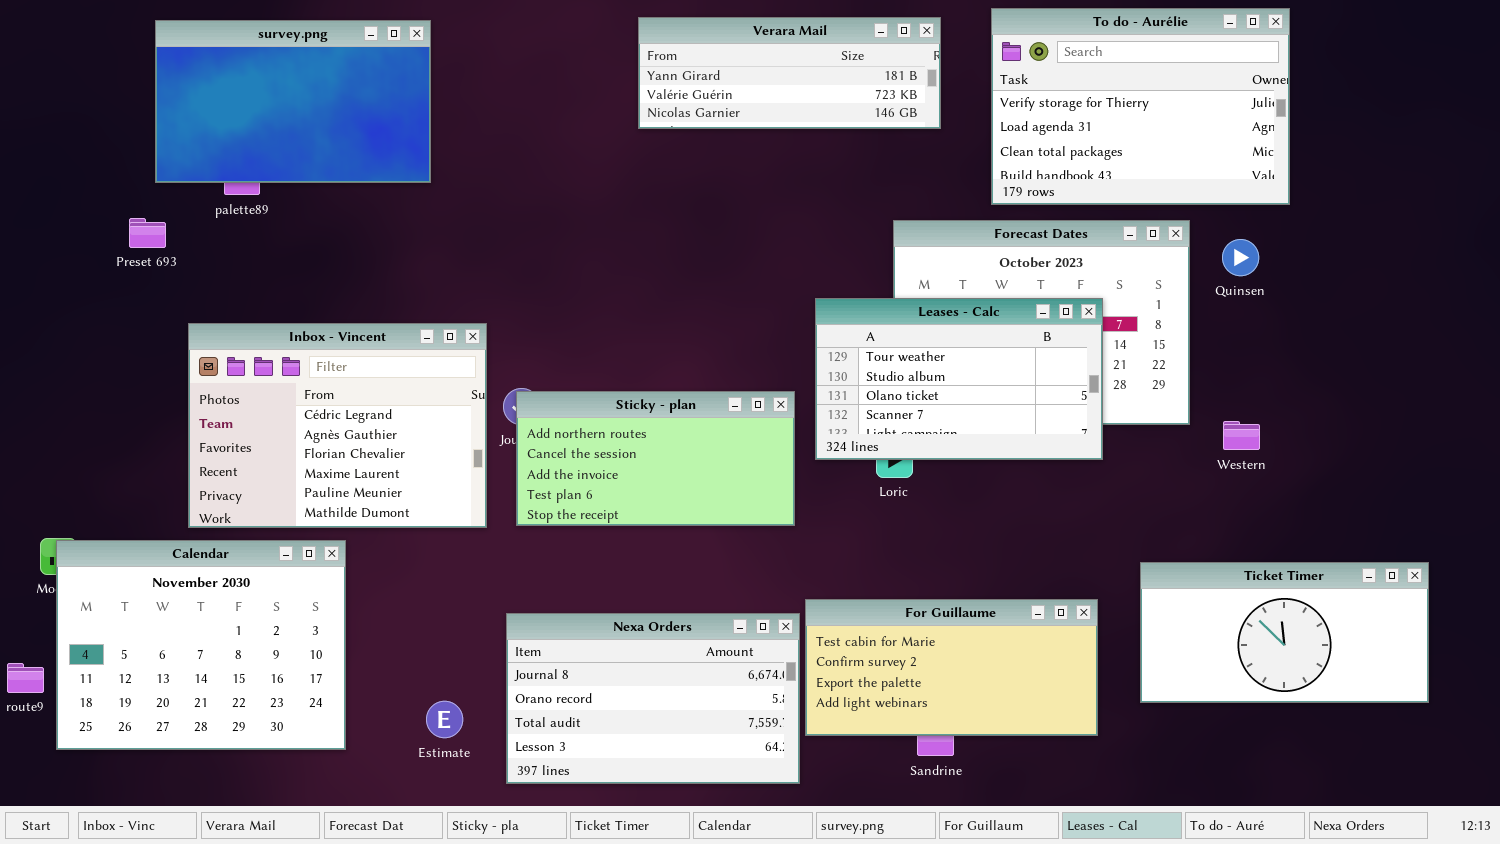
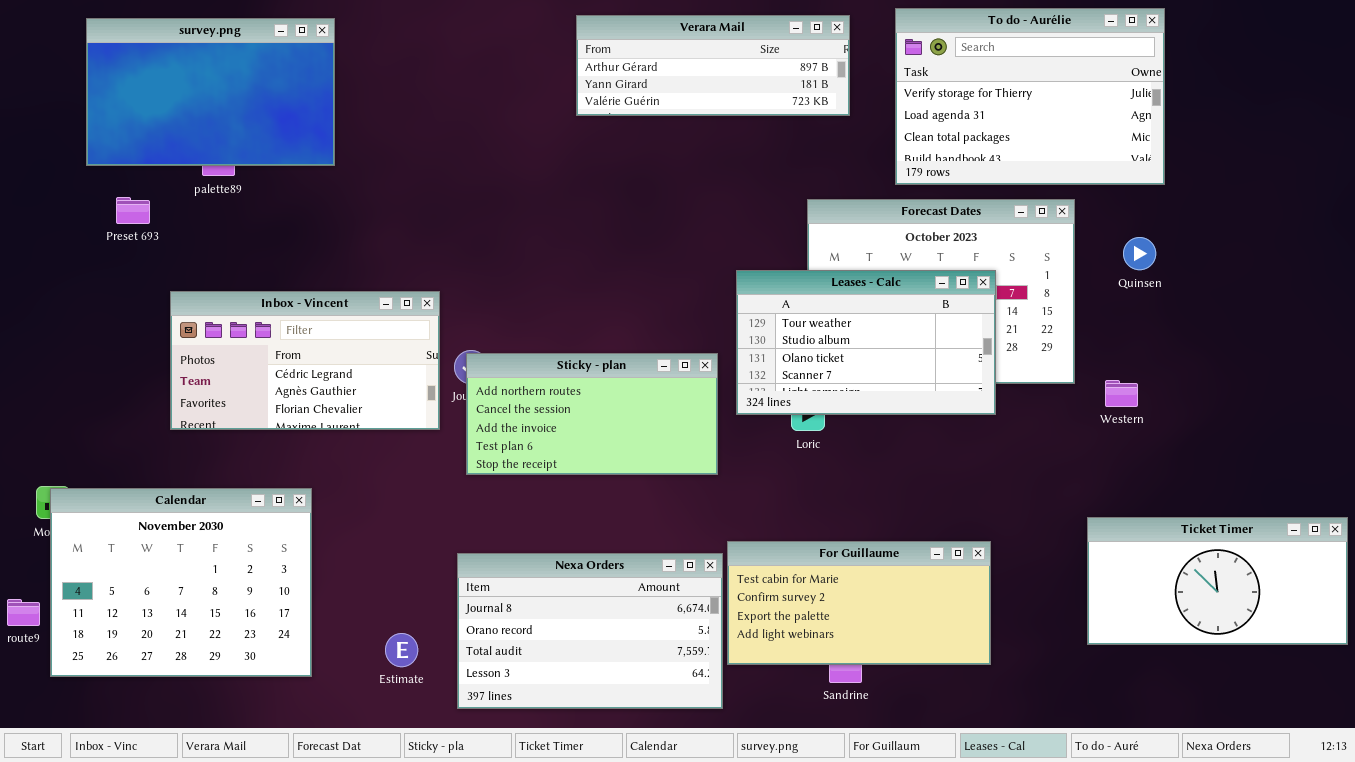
Verara Mail: [638,17,941,129] -> [576,15,850,116], scrolled up 1 row
survey.png: [155,20,431,183] -> [86,18,335,166], moved
Quinsen: [1222,239,1259,276] -> [1123,237,1156,270], moved
Inbox - Vincent: [188,323,487,528] -> [170,291,440,430], resized
Ticket Timer: [1140,562,1429,703] -> [1087,517,1348,645], moved

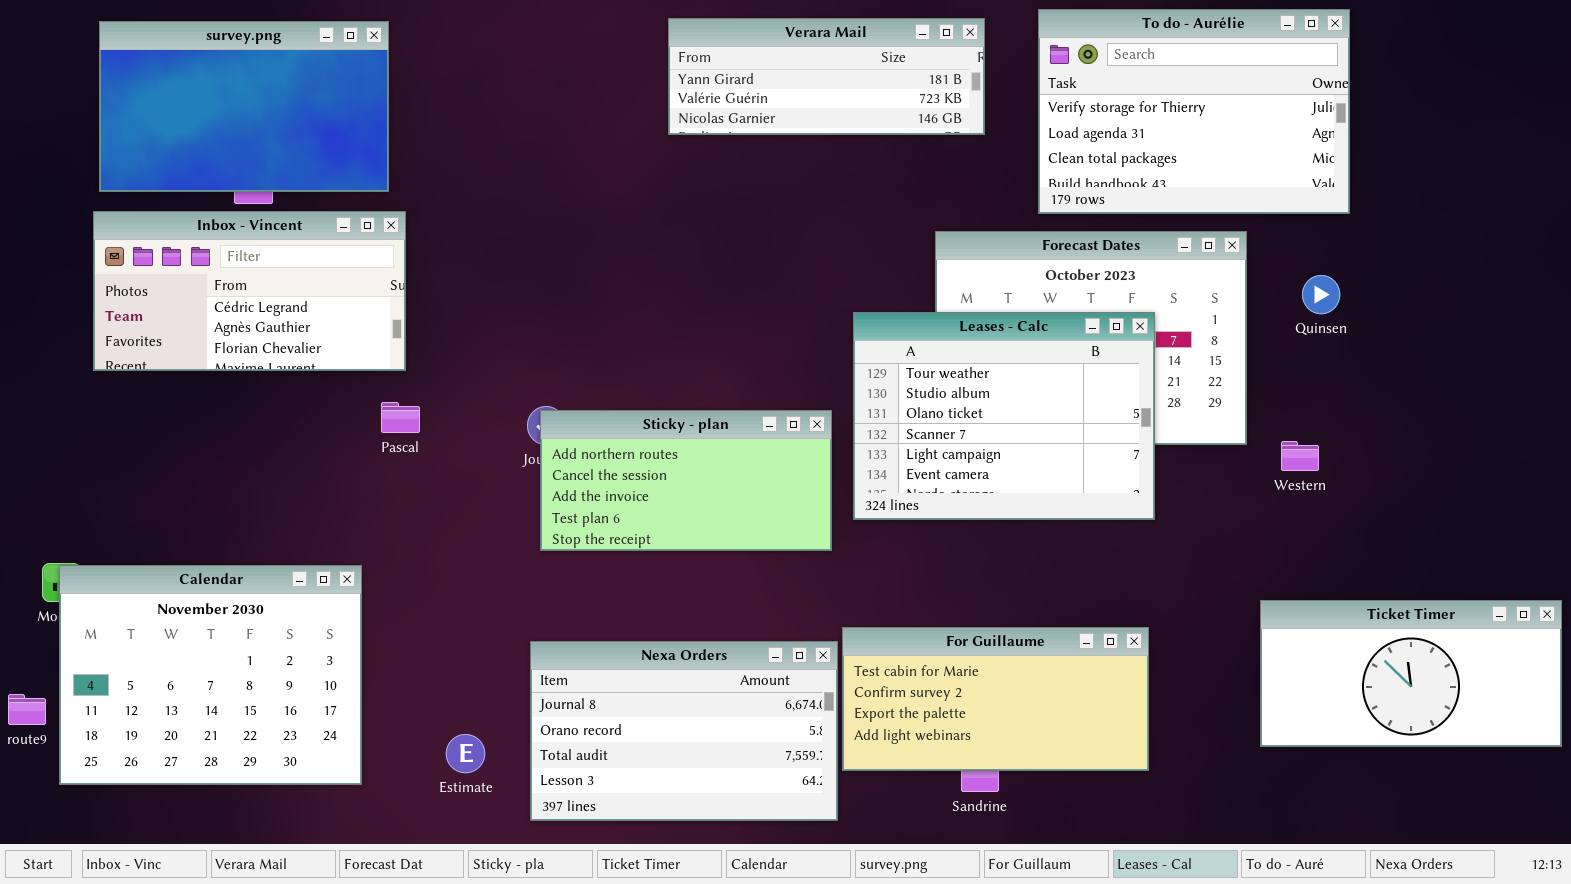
Verara Mail: [576,15,850,116] -> [668,18,985,135], scrolled down 1 row
Leases - Calc: [736,270,996,415] -> [853,312,1155,520], resized
Inbox - Vincent: [170,291,440,430] -> [93,211,406,371], moved

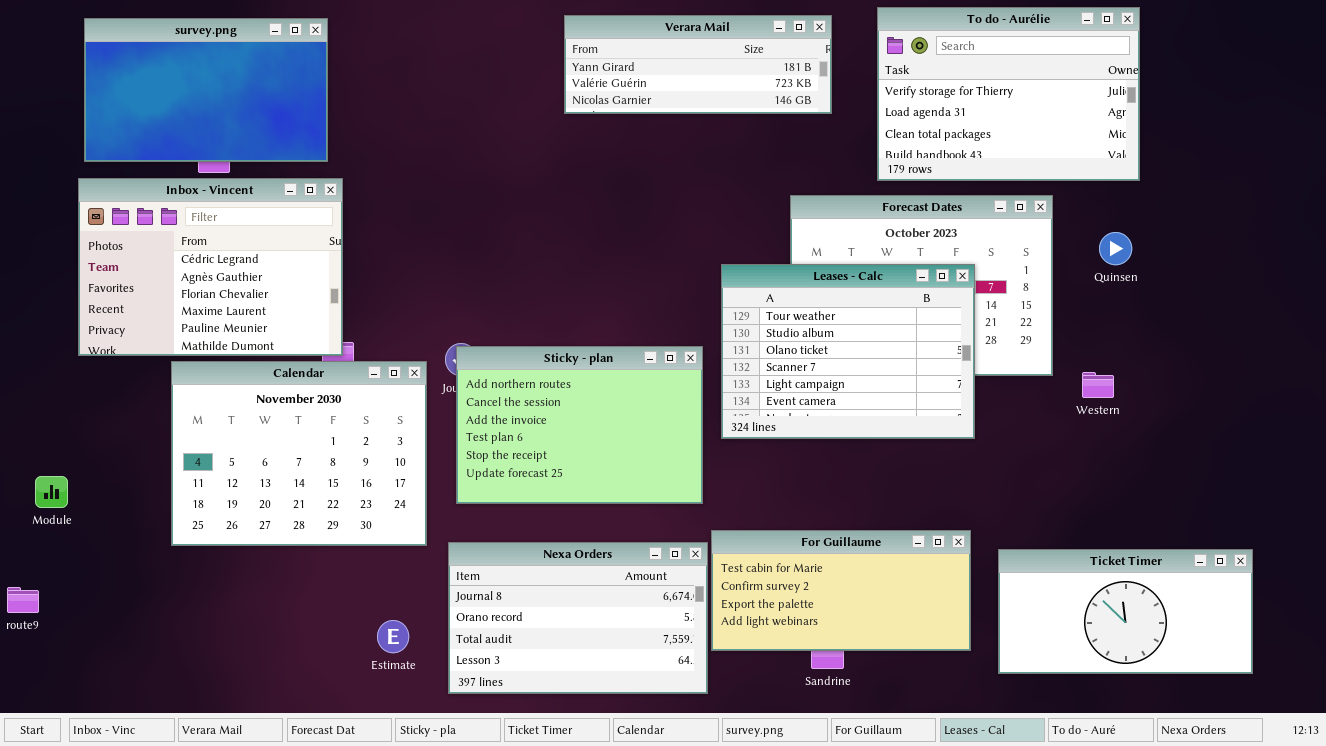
Inbox - Vincent: [93,211,406,371] -> [78,178,343,356], resized
Sticky - plan: [540,410,832,551] -> [456,346,703,504], resized
Calendar: [59,565,362,785] -> [171,361,427,546], moved
Ticket Timer: [1260,600,1562,747] -> [998,549,1253,674], moved

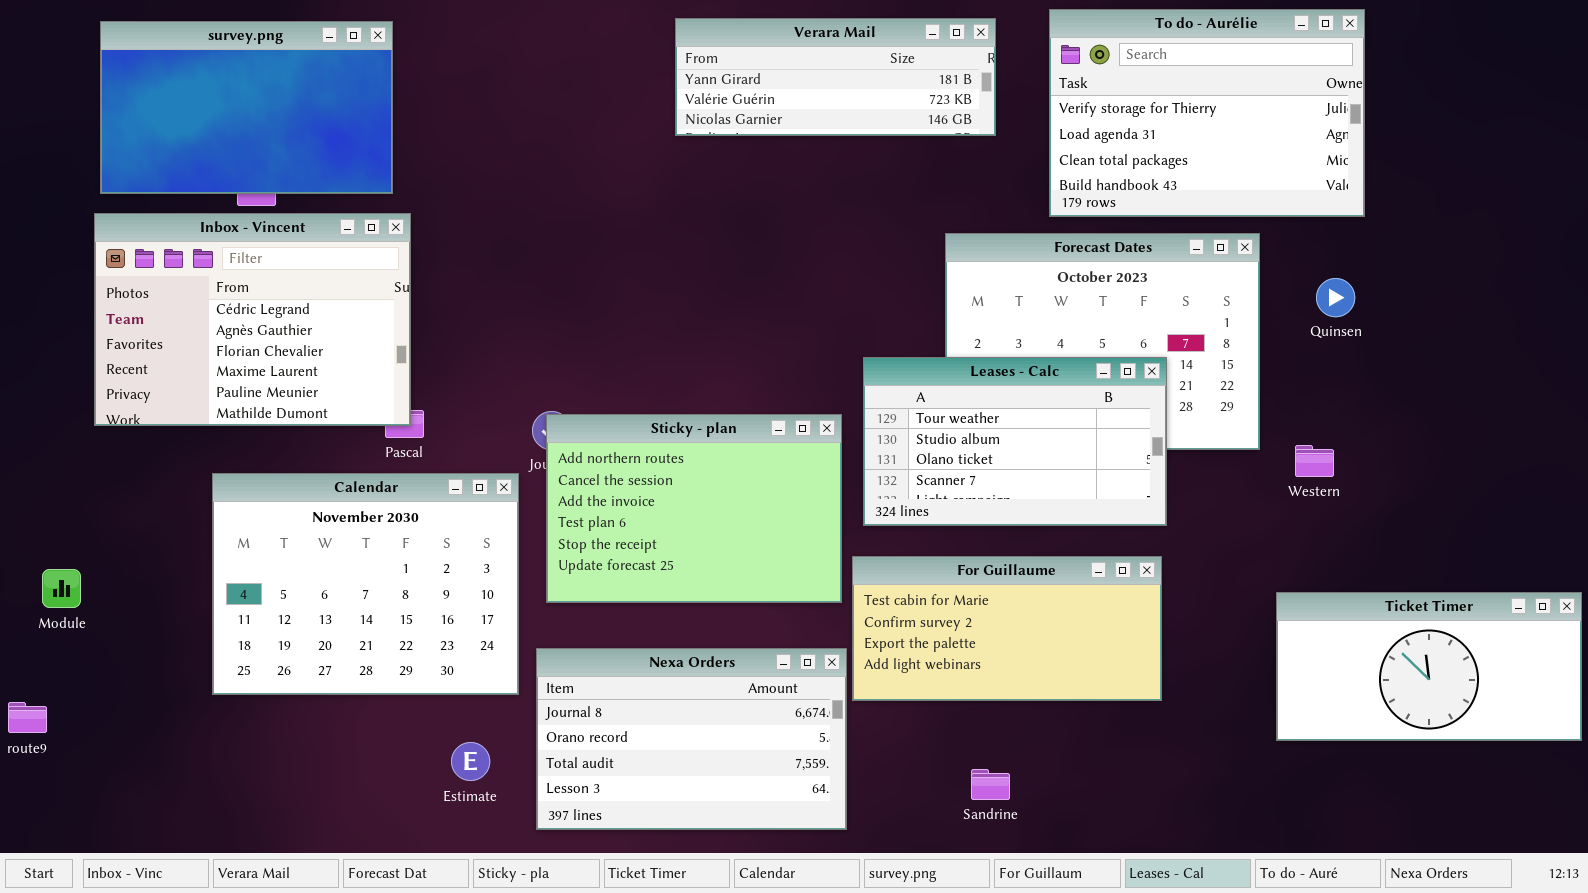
Leases - Calc: [721,264,975,439] -> [863,357,1167,526], resized
Calendar: [171,361,427,546] -> [212,473,519,695], moved
For Guillaume: [711,530,971,651] -> [852,556,1162,701], moved
Ticket Timer: [998,549,1253,674] -> [1276,592,1582,741], moved

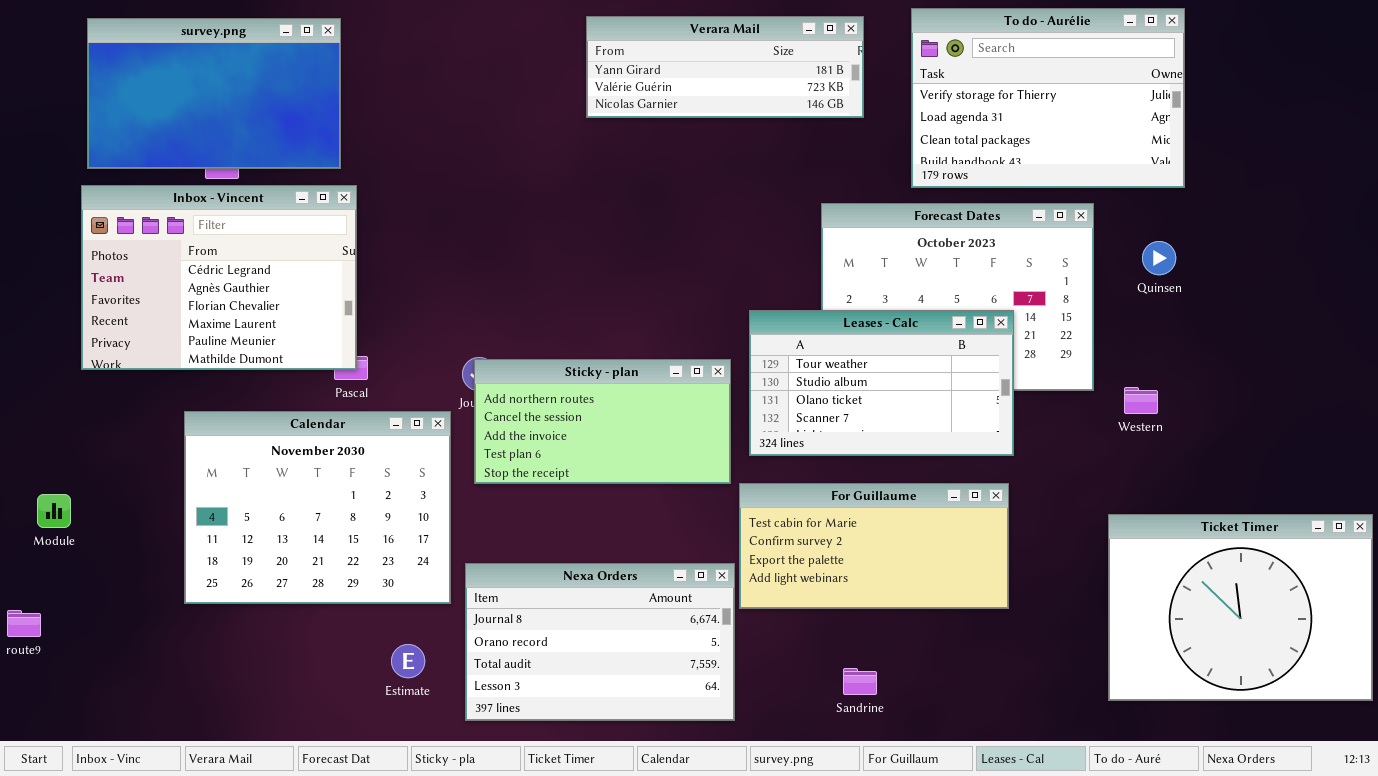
Sticky - plan: [546,414,842,603] -> [474,359,731,484], resized
Ticket Timer: [1276,592,1582,741] -> [1108,514,1373,701], resized

